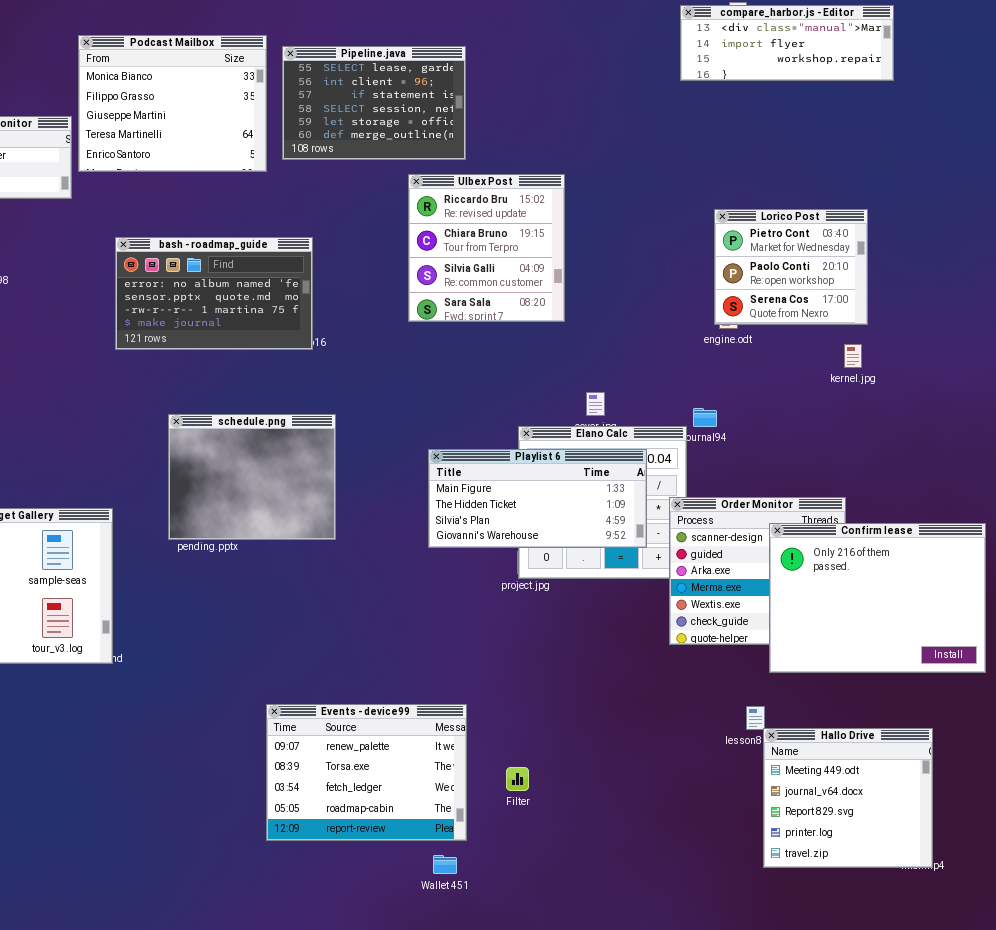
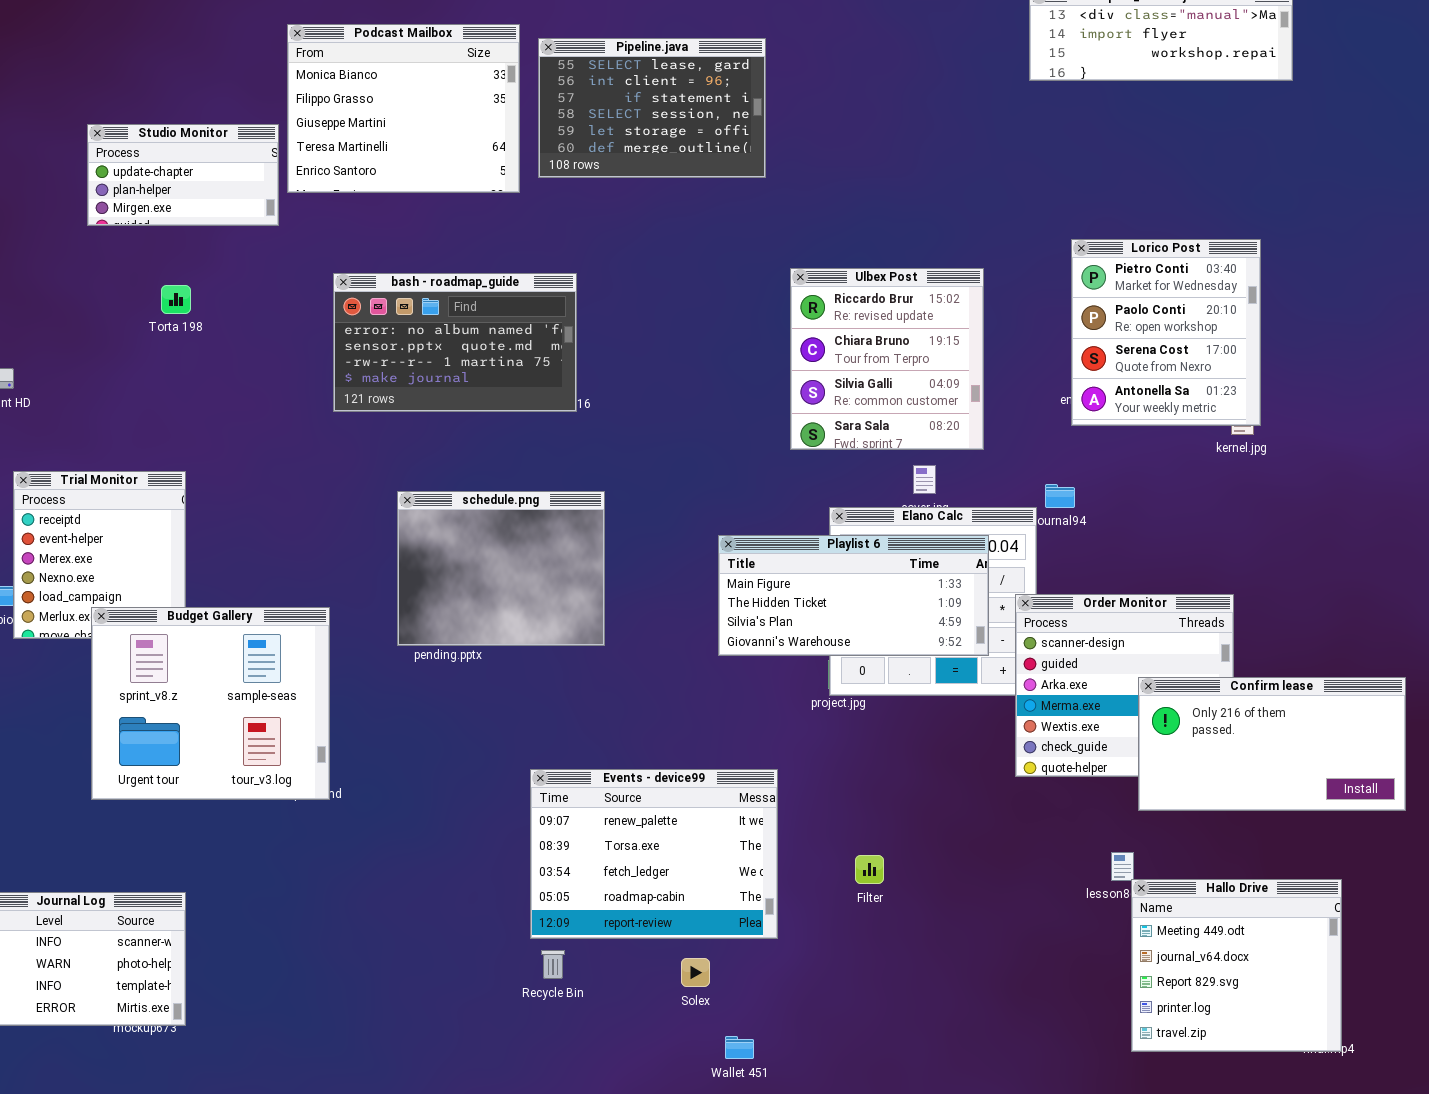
Ulbex Post: [408,174,565,322] -> [790,268,984,450], moved
Lorico Post: [714,209,868,325] -> [1071,239,1261,426], resized
Confirm lease: [769,523,986,673] -> [1138,677,1406,811], resized
Events - device99: [266,704,467,841] -> [530,769,778,939], moved
Filter: [506,767,529,791] -> [855,855,884,884], moved

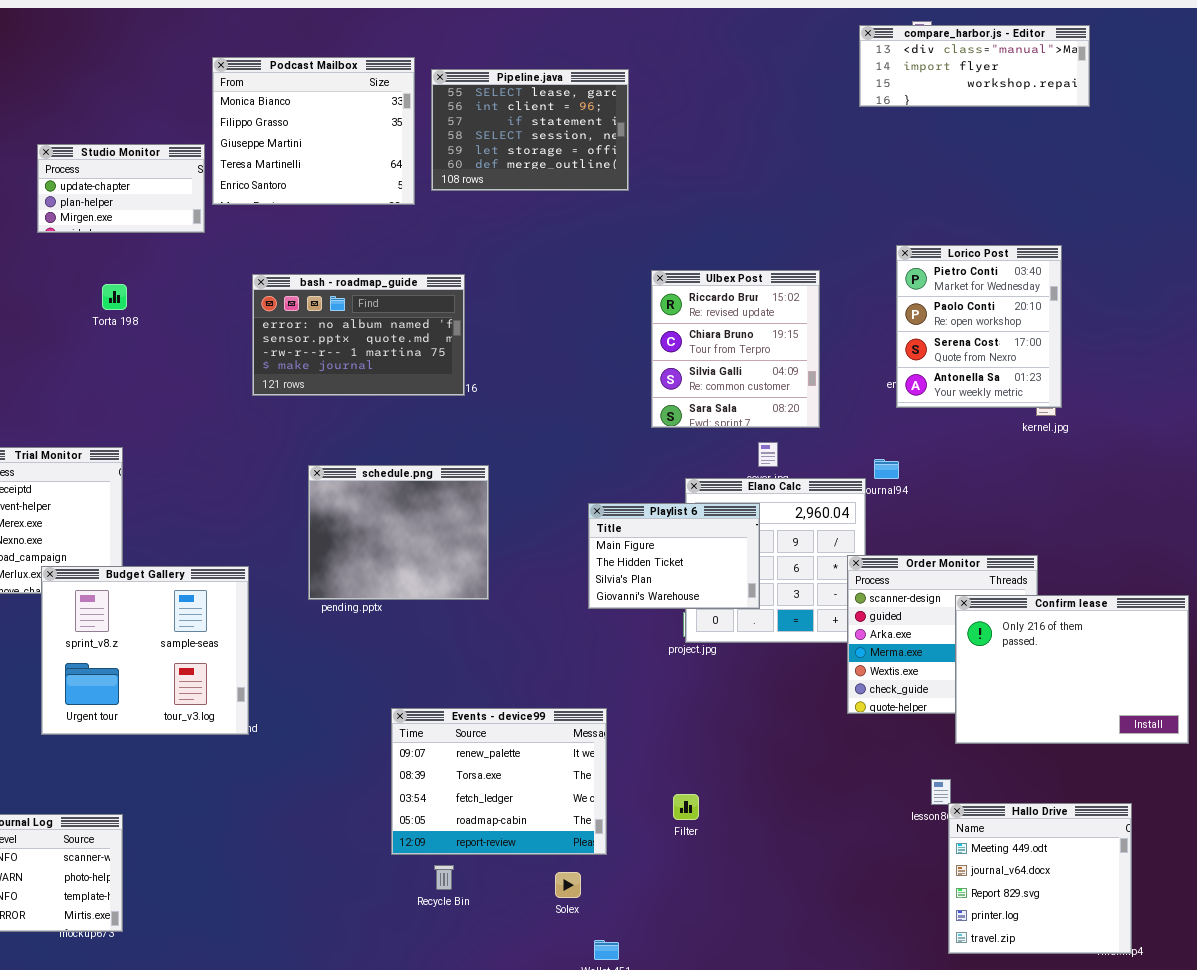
Playlist 6: [718,535,989,656] -> [588,503,760,609], resized
Confirm lease: [1138,677,1406,811] -> [955,595,1189,744], resized
Events - device99: [530,769,778,939] -> [391,708,607,855], moved
Filter: [855,855,884,884] -> [673,794,699,820], moved

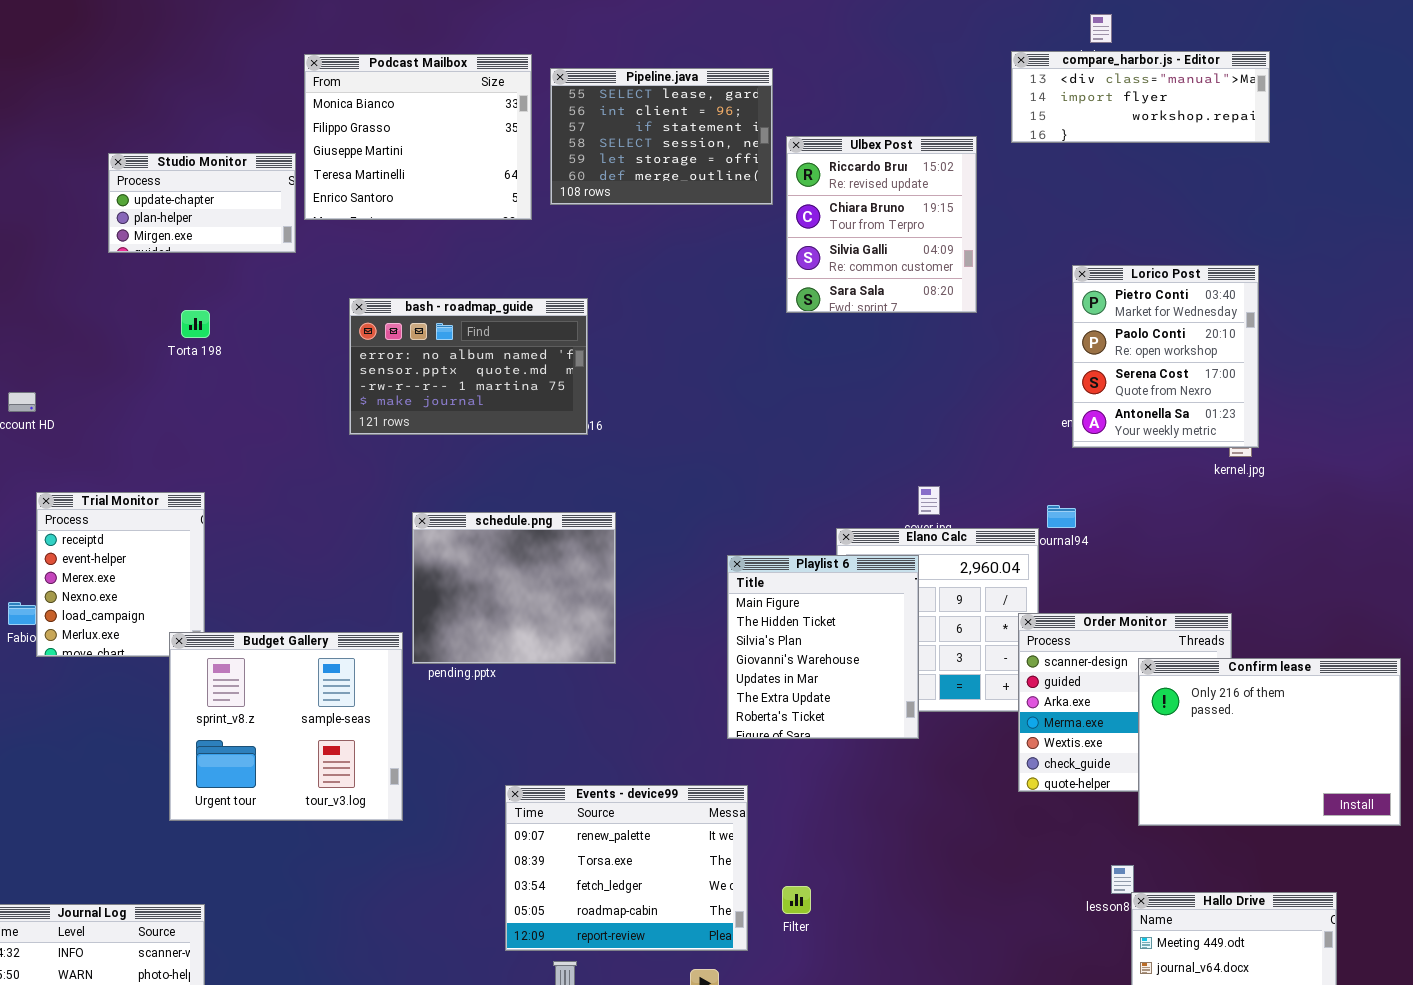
compare_harbor.js - Editor: [859,25,1090,107] -> [1011,51,1270,143], moved
Ulbex Post: [651,270,820,428] -> [786,136,977,313], moved
Playlist 6: [588,503,760,609] -> [727,555,919,739], resized
Budget Gallery: [41,566,249,735] -> [169,632,403,821], moved
Filter: [673,794,699,820] -> [782,886,811,914], moved

